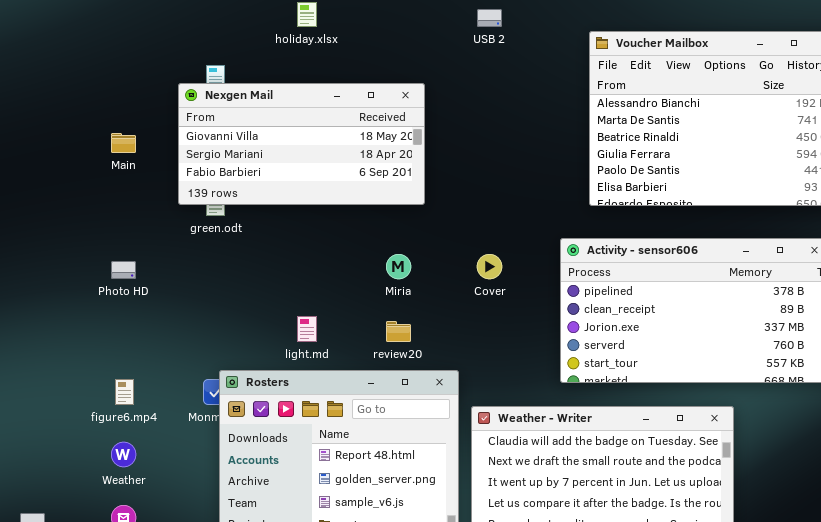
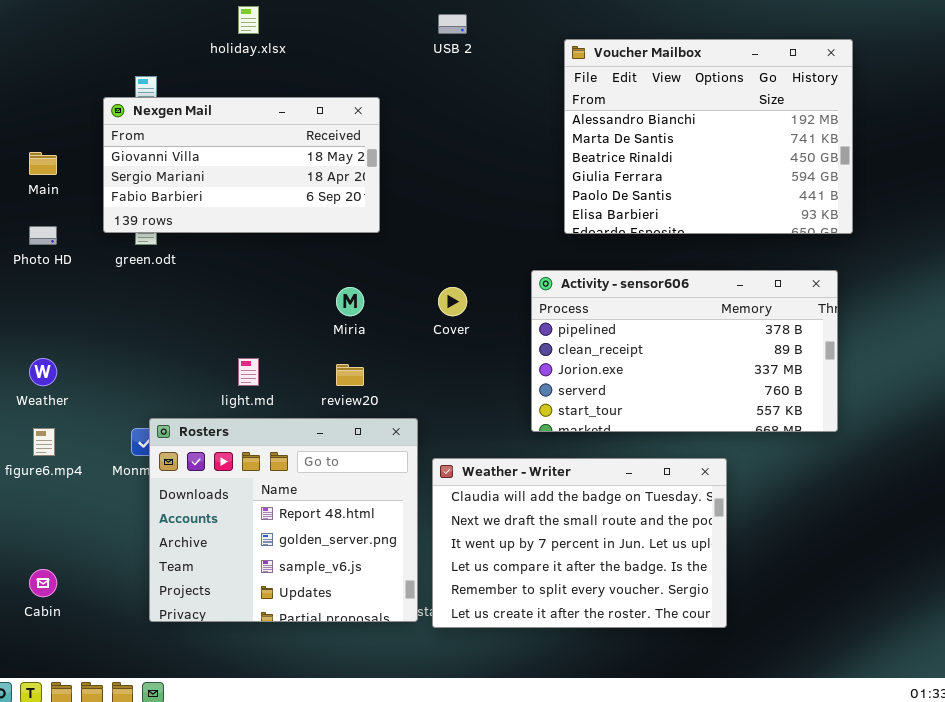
Photo HD: [111,261,136,279] -> [29,226,57,245], moved
Weather: [111,442,136,467] -> [29,358,57,386], moved

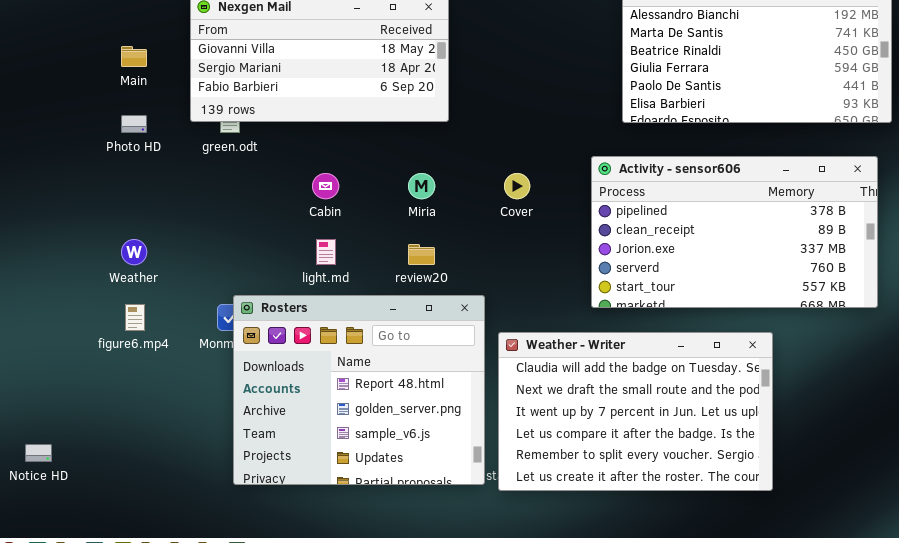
Cabin: [29,569,57,597] -> [312,173,339,199], moved

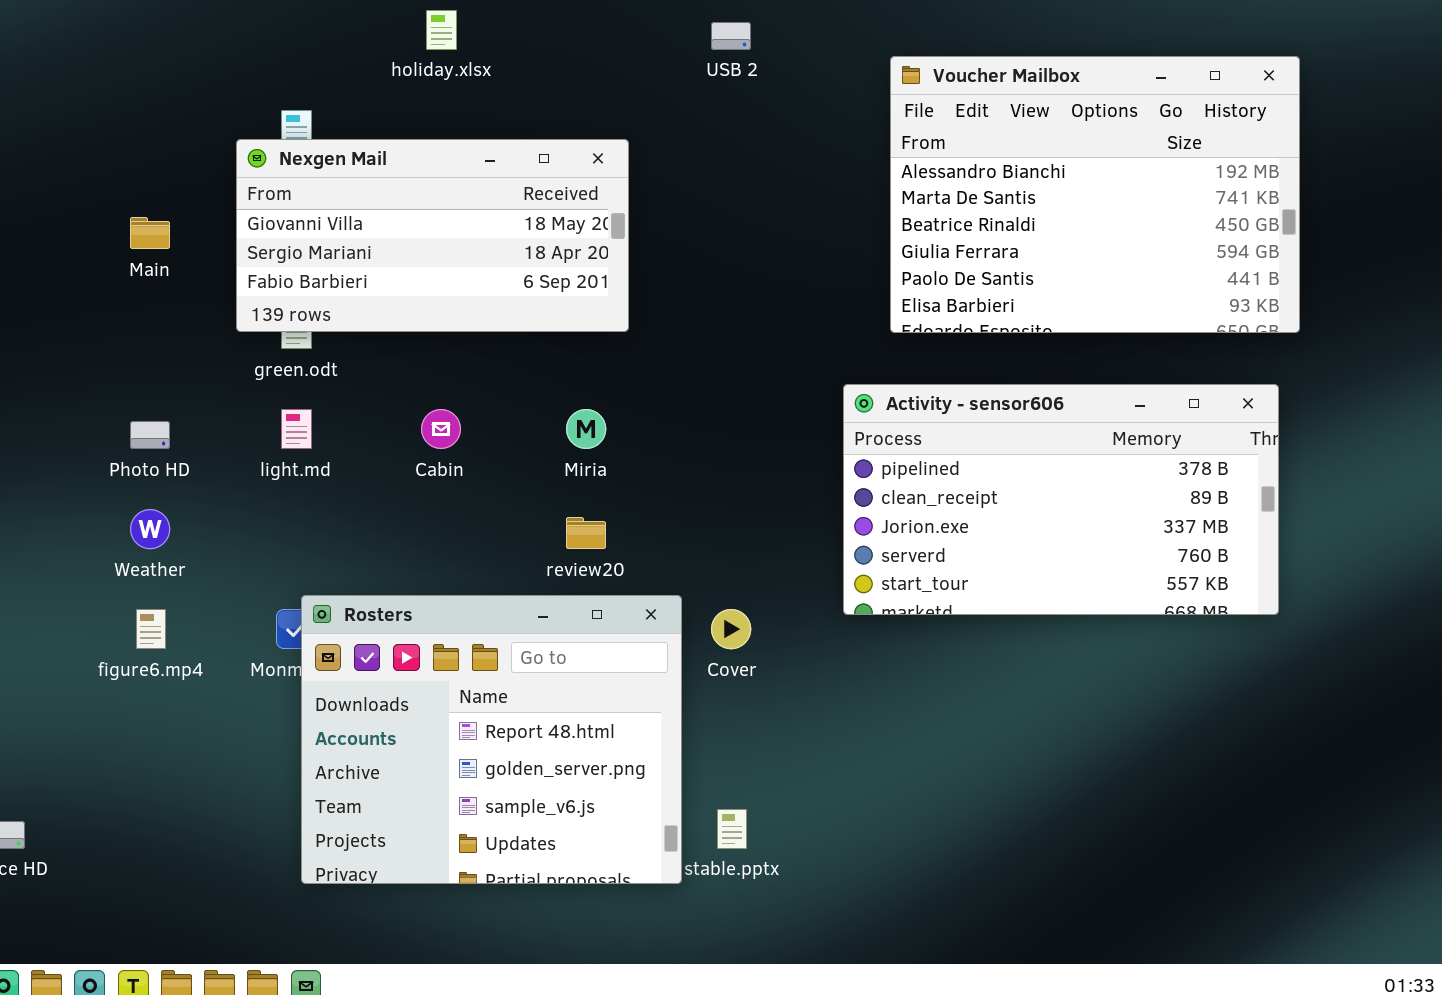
Photo HD: [121,115,147,133] -> [130,421,170,449], moved
Cover: [504,173,530,199] -> [711,609,751,649], moved
light.md: [316,239,336,265] -> [281,409,312,449], moved
Weather - Writer: [498,332,773,491] -> none, closed

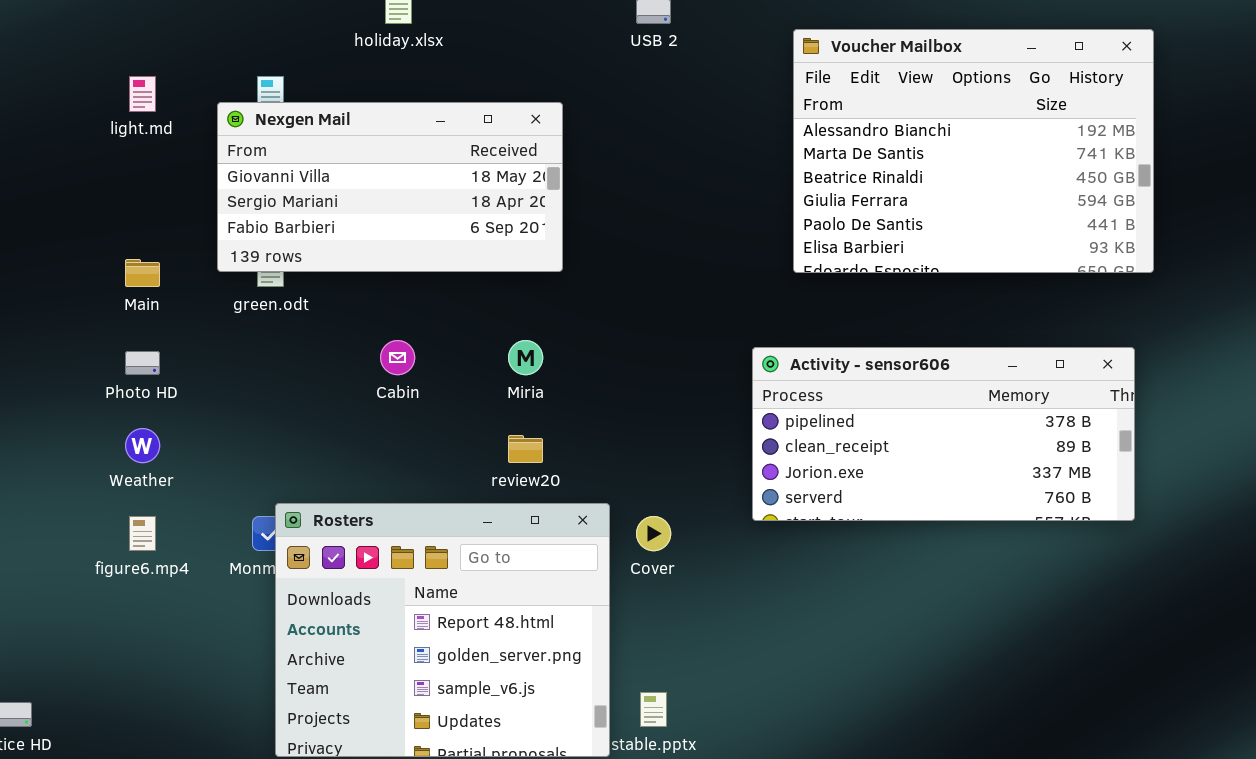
Main: [130,217,170,249] -> [125,259,160,287], moved
Activity - sensor606: [843,384,1279,615] -> [752,347,1135,521], resized
light.md: [281,409,312,449] -> [129,76,156,112], moved

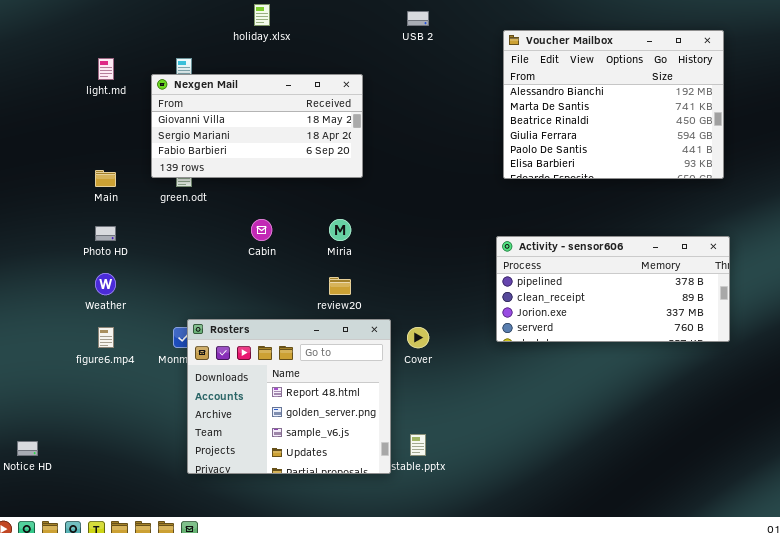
Activity - sensor606: [752,347,1135,521] -> [496,236,730,342], moved

